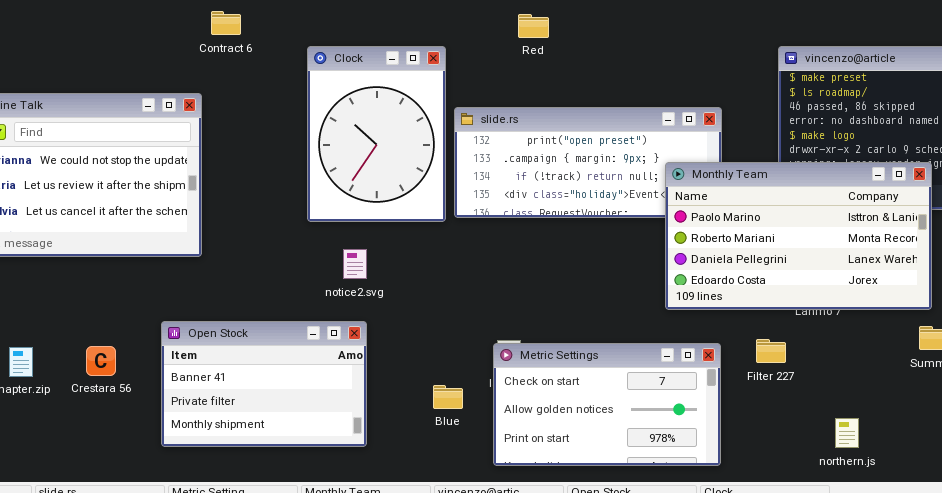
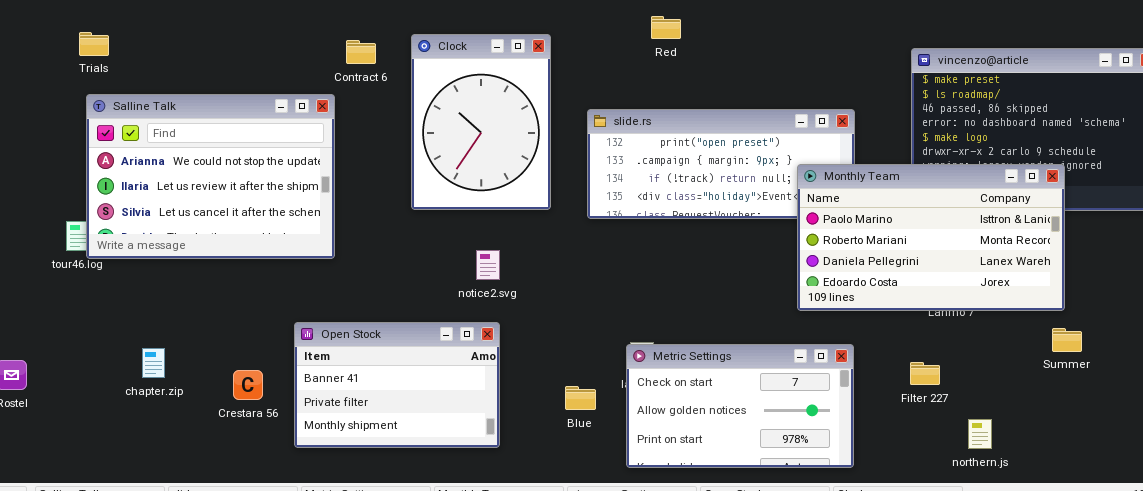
Contract 6: [211,11,241,35] -> [346,40,376,64], moved
Clock: [307,46,446,222] -> [411,34,551,210], moved
Filter 227: [756,339,786,363] -> [910,362,940,385], moved
Crestara 56: [86,346,116,376] -> [233,370,263,400], moved

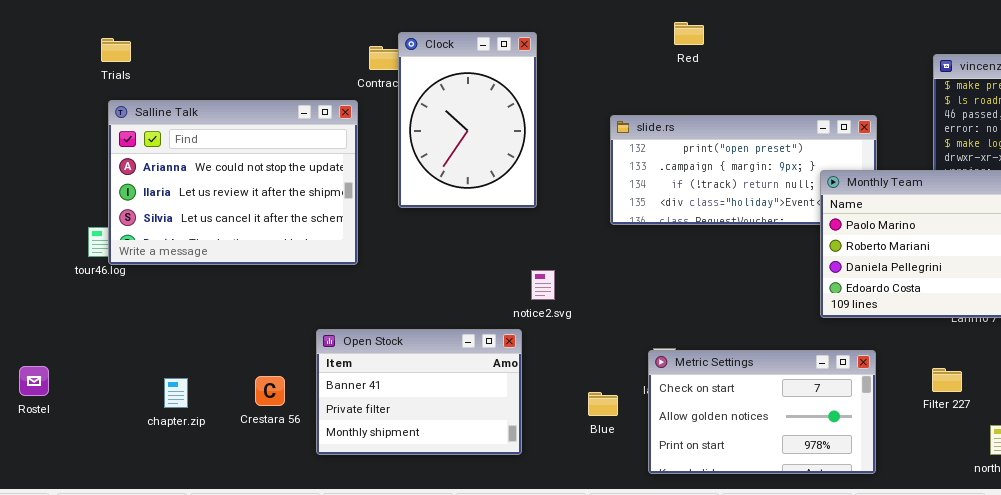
Clock: [411,34,551,210] -> [398,32,537,208], moved
notice2.svg: [476,250,500,280] -> [531,270,555,300], moved
chapter.zip: [142,348,165,378] -> [164,378,188,408], moved

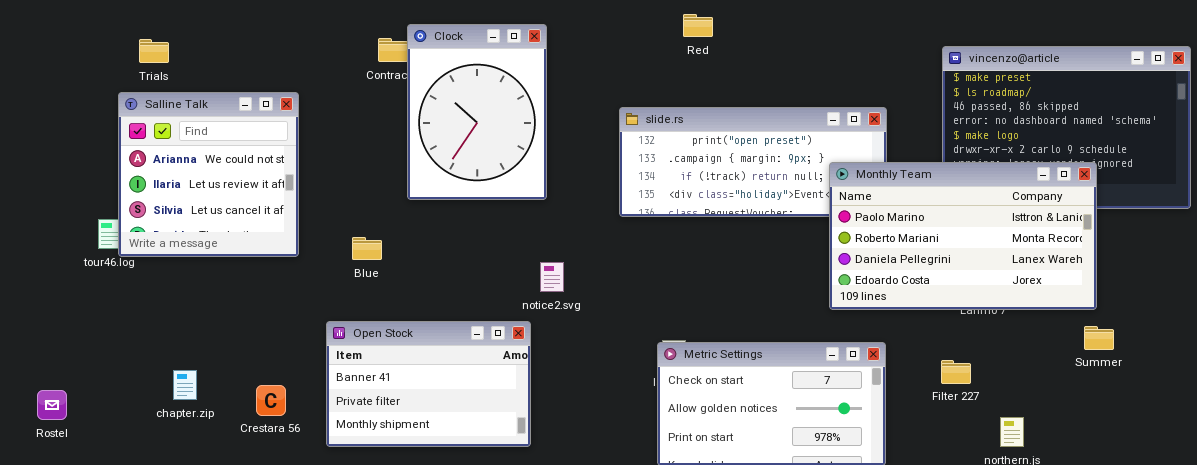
Trials: [101,38,131,62] -> [139,39,169,63], moved
Salline Talk: [108,100,358,265] -> [118,92,299,257], resized
Rostel: [19,366,49,396] -> [37,390,67,420], moved
Crestara 56: [255,376,285,406] -> [256,385,286,416], moved
Blue: [588,392,618,416] -> [352,237,382,260], moved

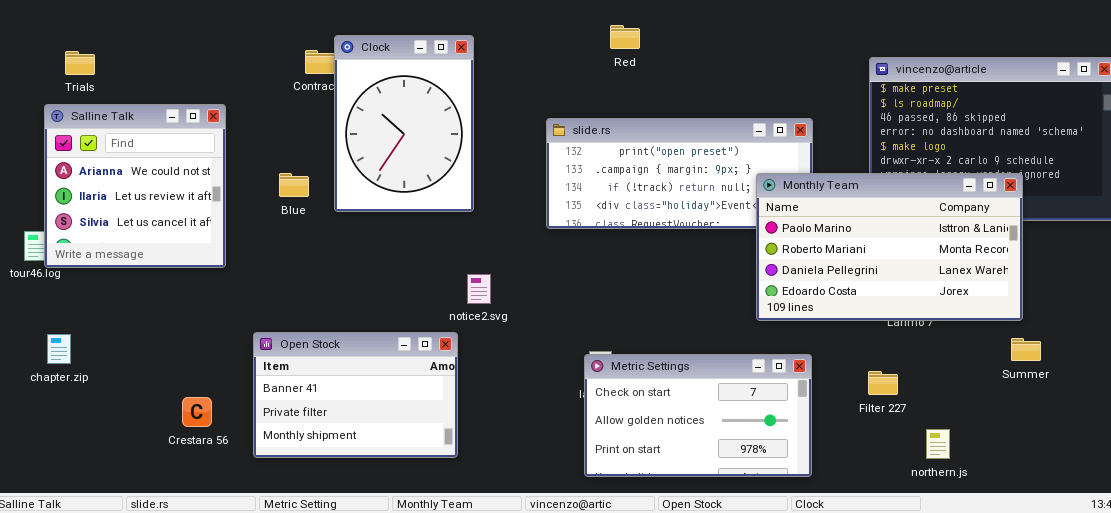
Blue: [352,237,382,260] -> [279,173,309,197], moved
chapter.zip: [173,370,197,400] -> [47,334,71,364], moved

